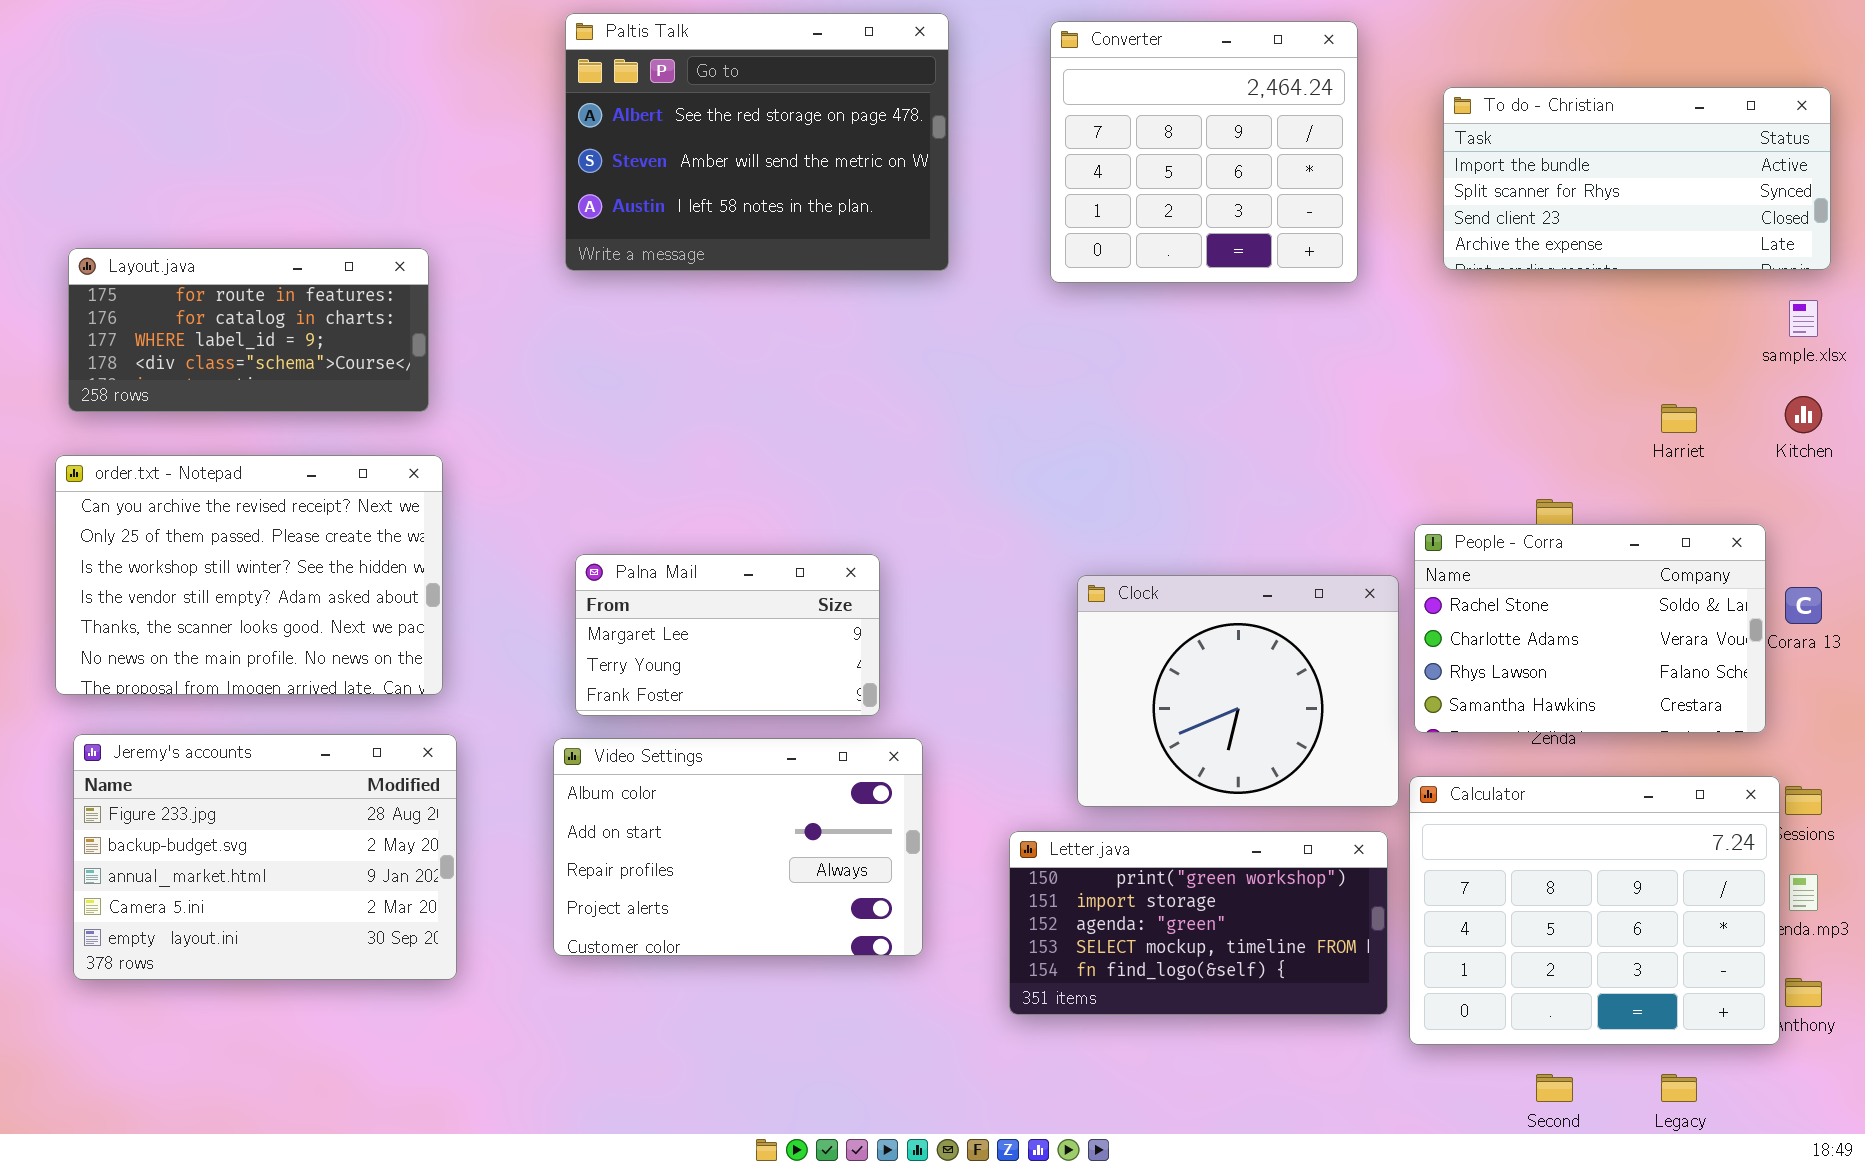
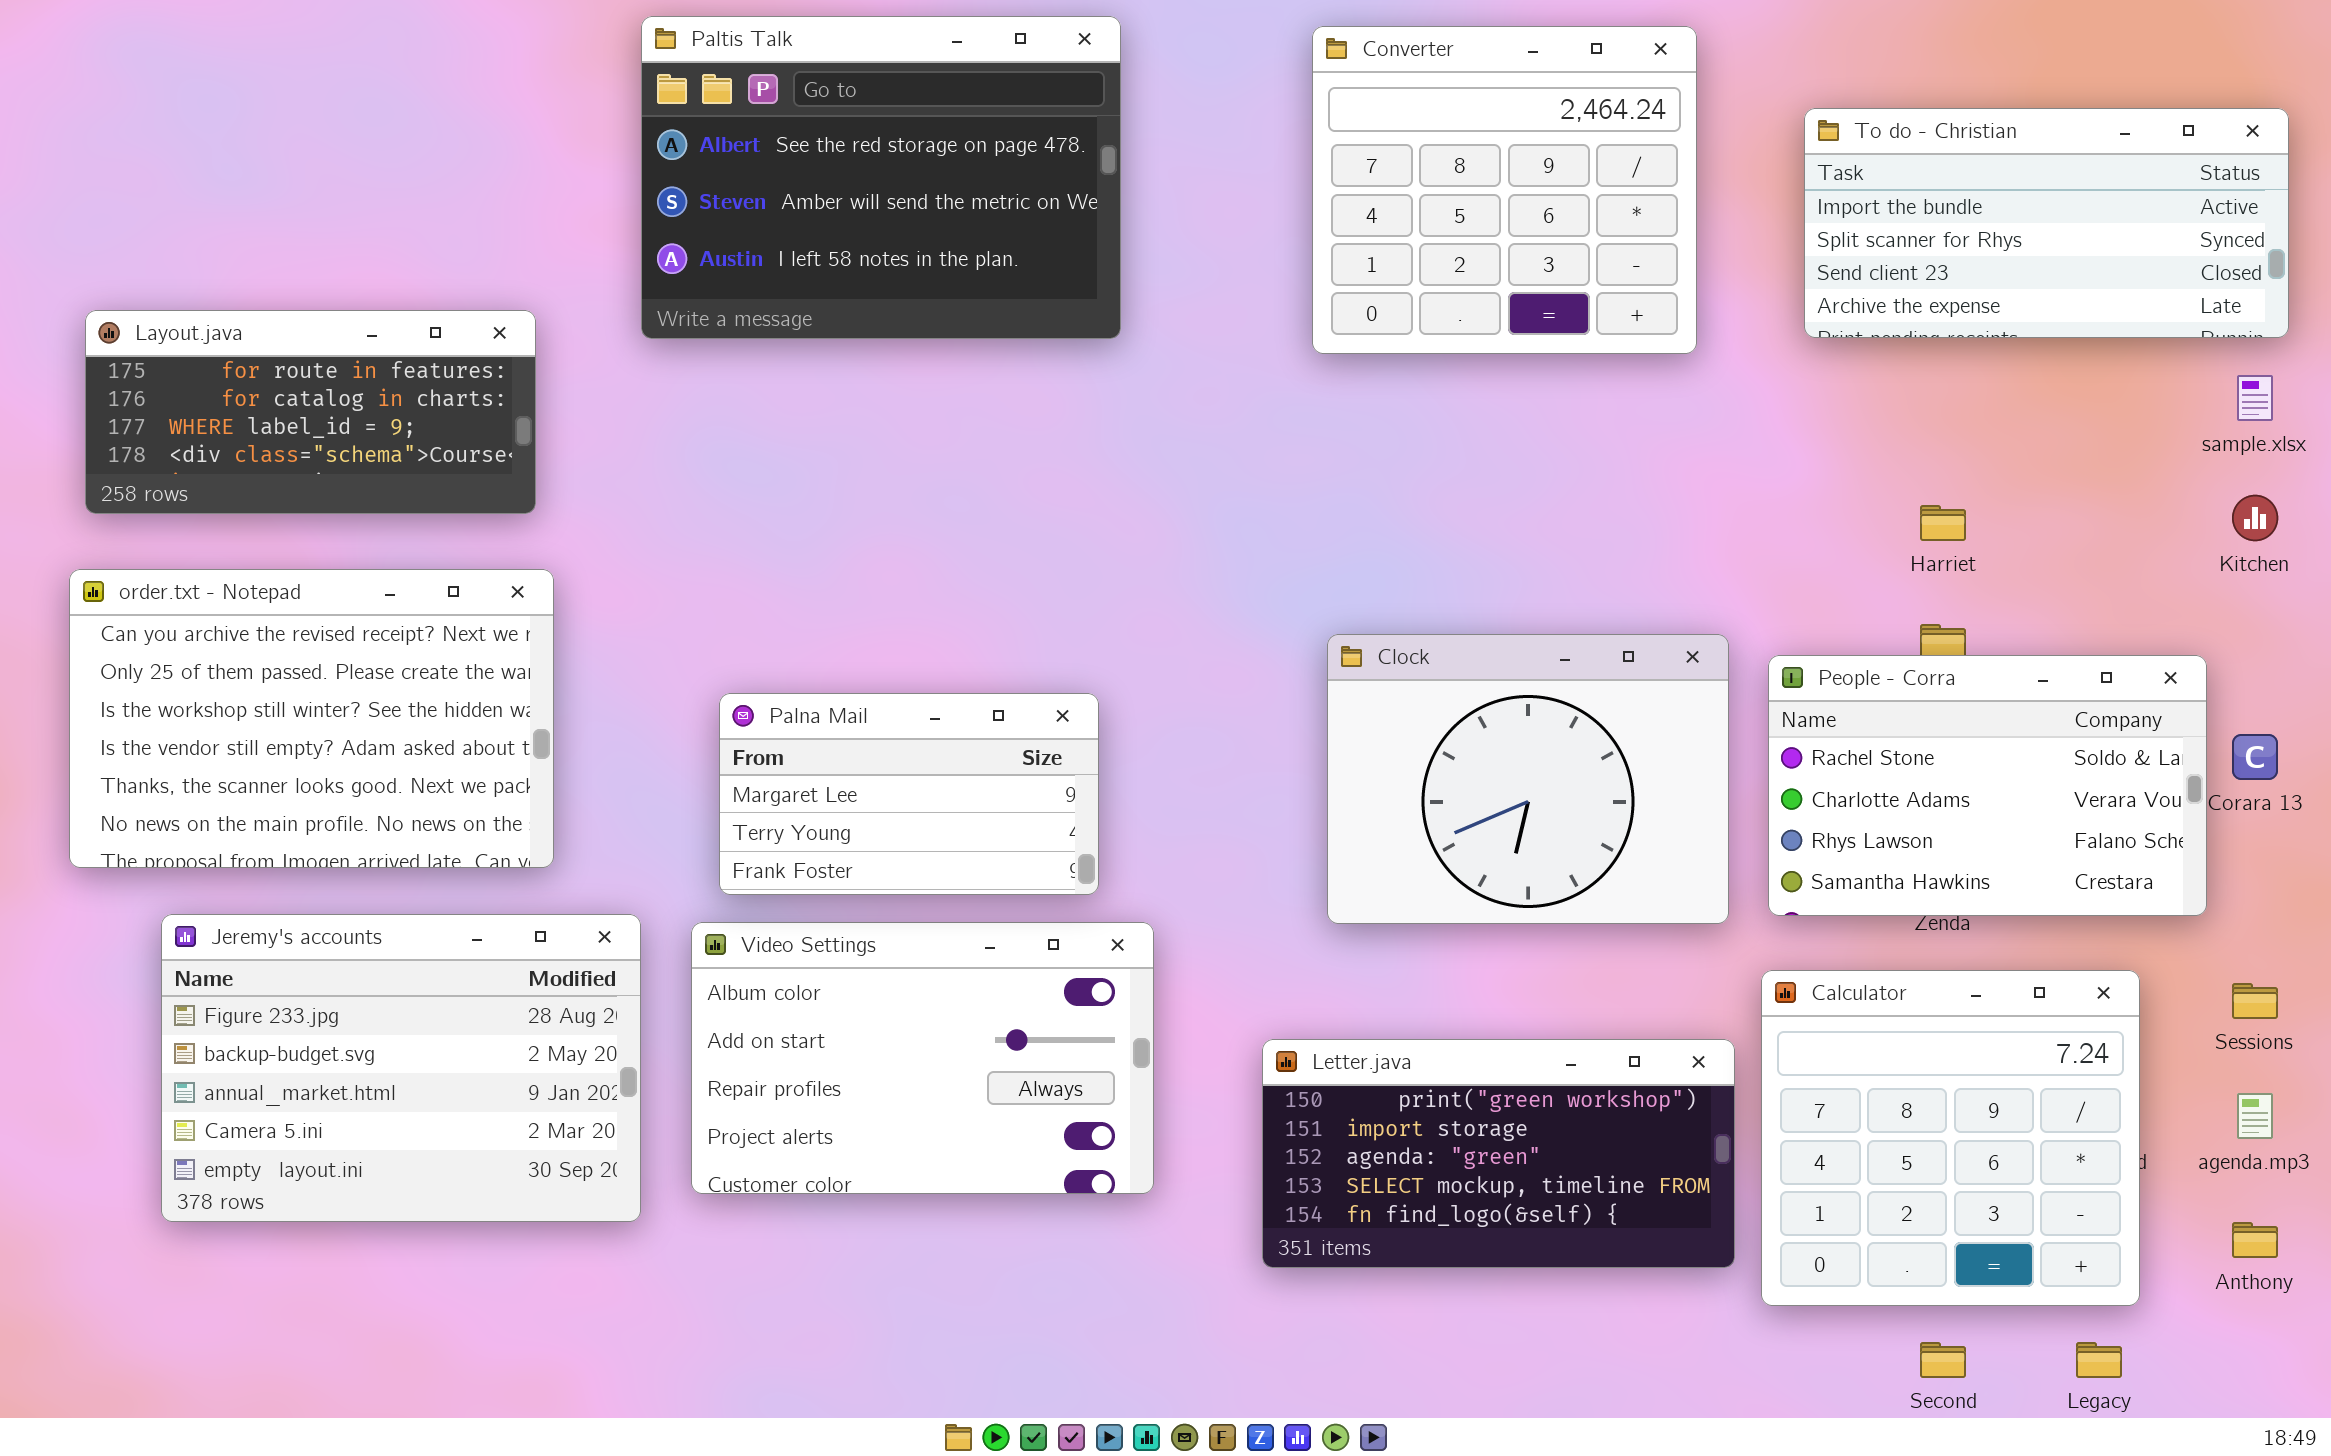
Paltis Talk: [565,13,949,271] -> [641,16,1121,339], moved
Harriet: [1661,404,1697,433] -> [1920,505,1966,541], moved
Clock: [1077,575,1399,807] -> [1327,634,1729,924], moved
Jeremy's accounts: [73,734,457,980] -> [161,914,641,1222], moved
Calculator: [1409,776,1780,1045] -> [1761,970,2140,1306], resized

